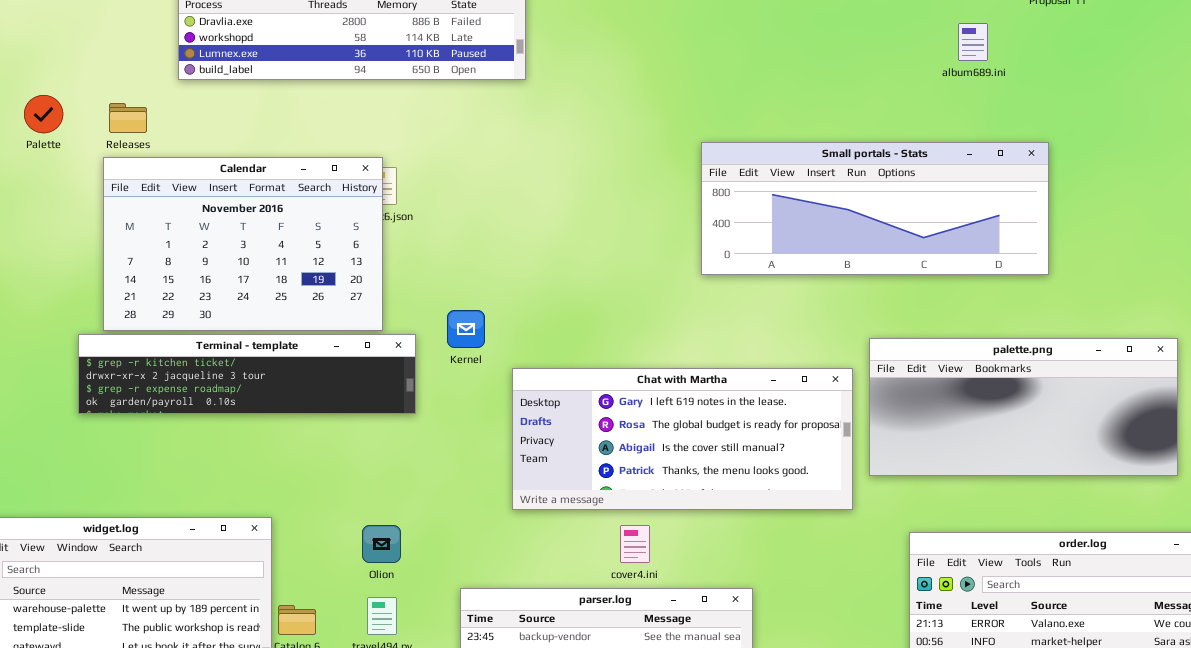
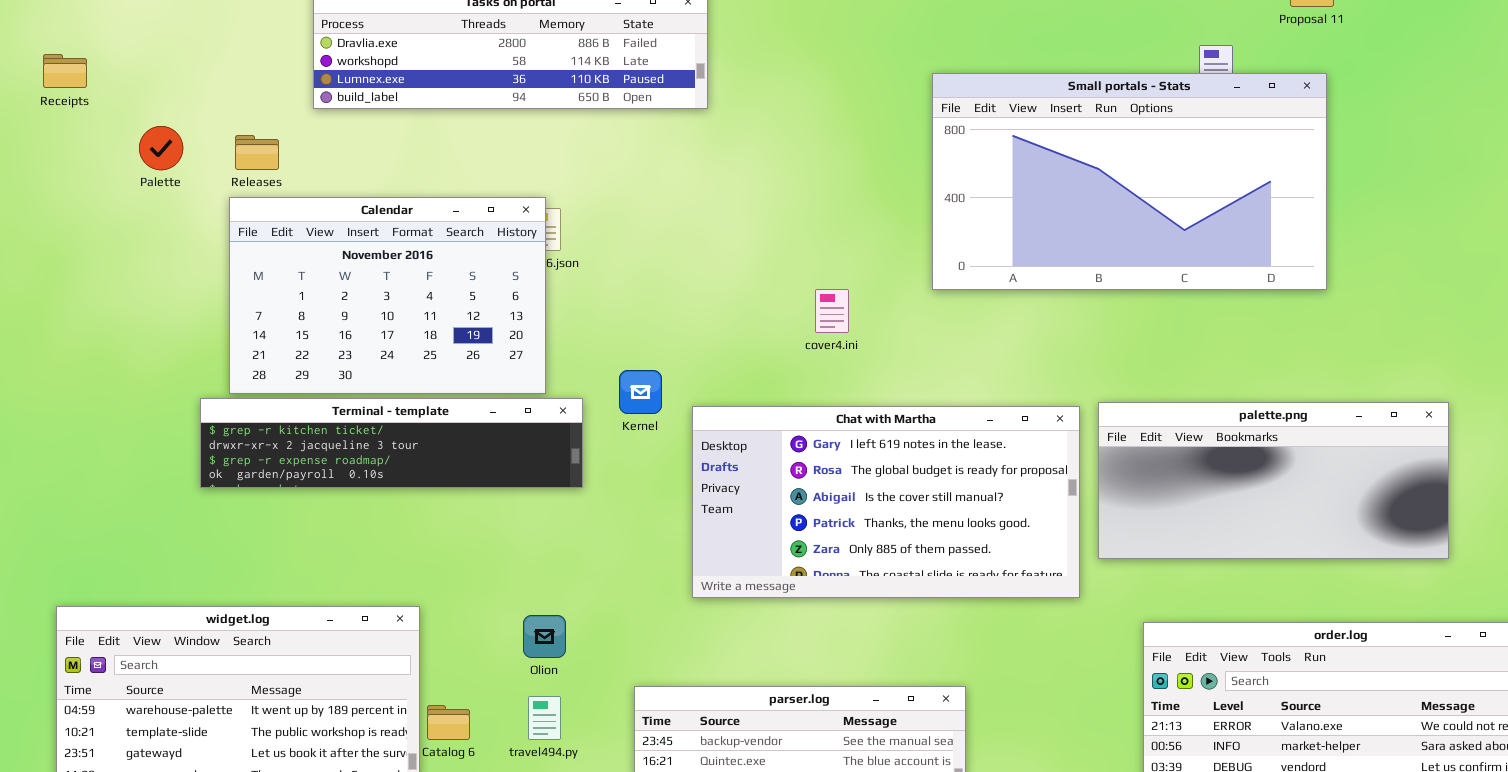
Small portals - Stats: [701,142,1049,275] -> [932,73,1327,290], moved, resized
Chat with Martha: [512,368,853,510] -> [692,406,1080,598], resized
cover4.ini: [620,525,650,563] -> [815,289,849,333], moved

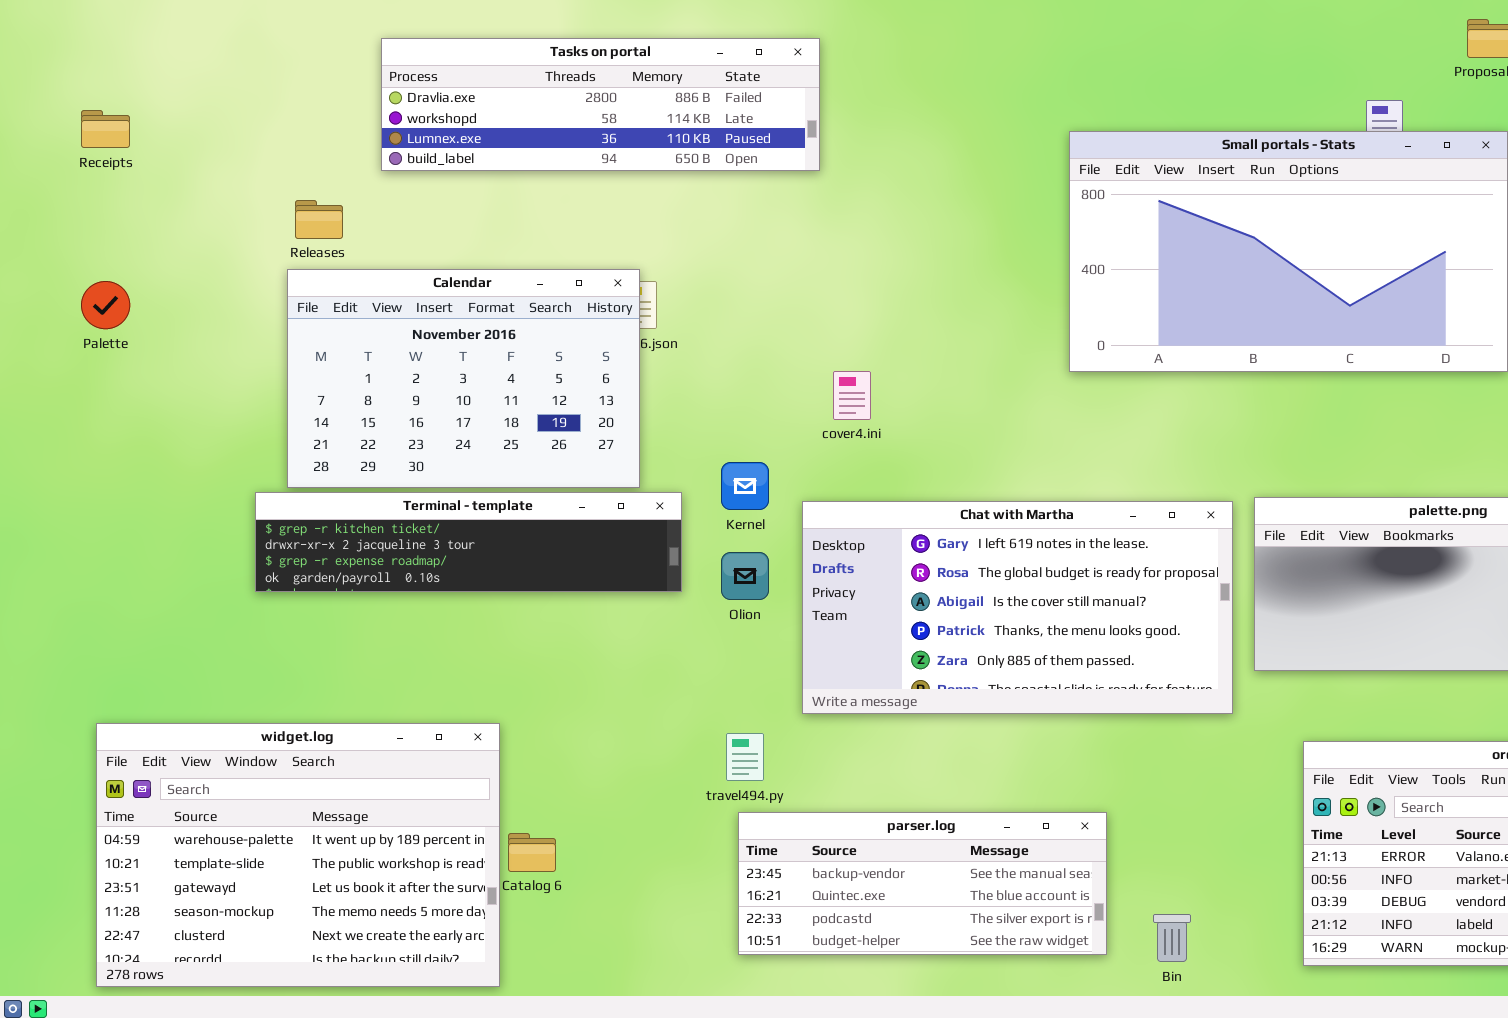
Palette: [139,126,183,170] -> [81,281,130,329], moved
cover4.ini: [815,289,849,333] -> [833,371,871,420], moved
Olion: [523,615,566,658] -> [721,552,769,600], moved
travel494.py: [528,696,561,740] -> [726,733,764,781], moved

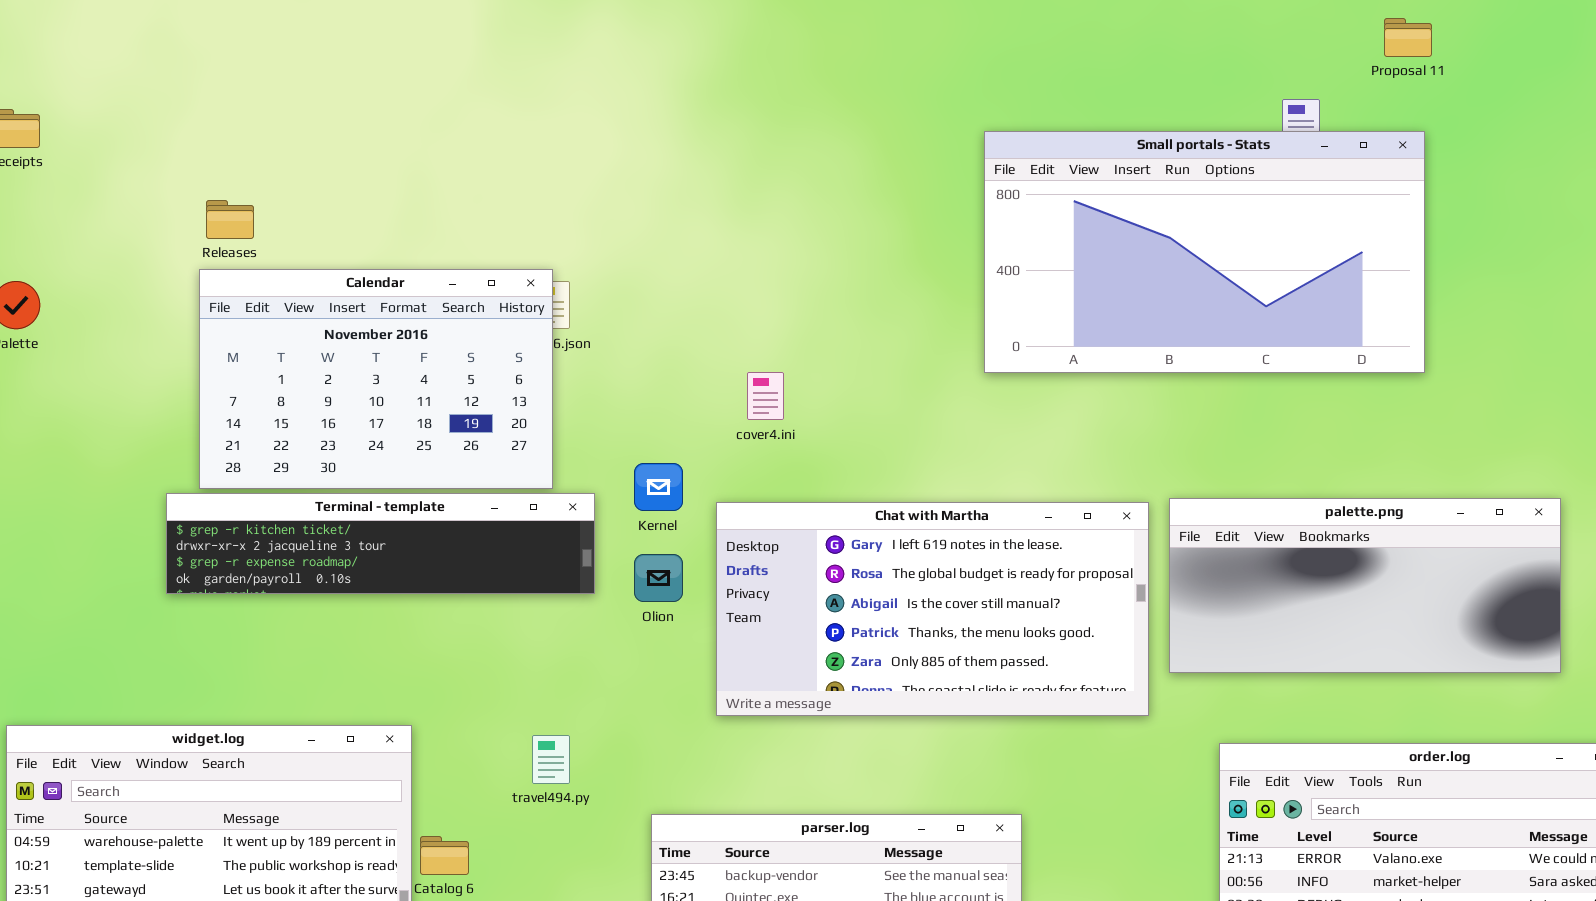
Tasks on portal: [381,38,820,171] -> none, closed
travel494.py: [726,733,764,781] -> [532,735,570,784], moved

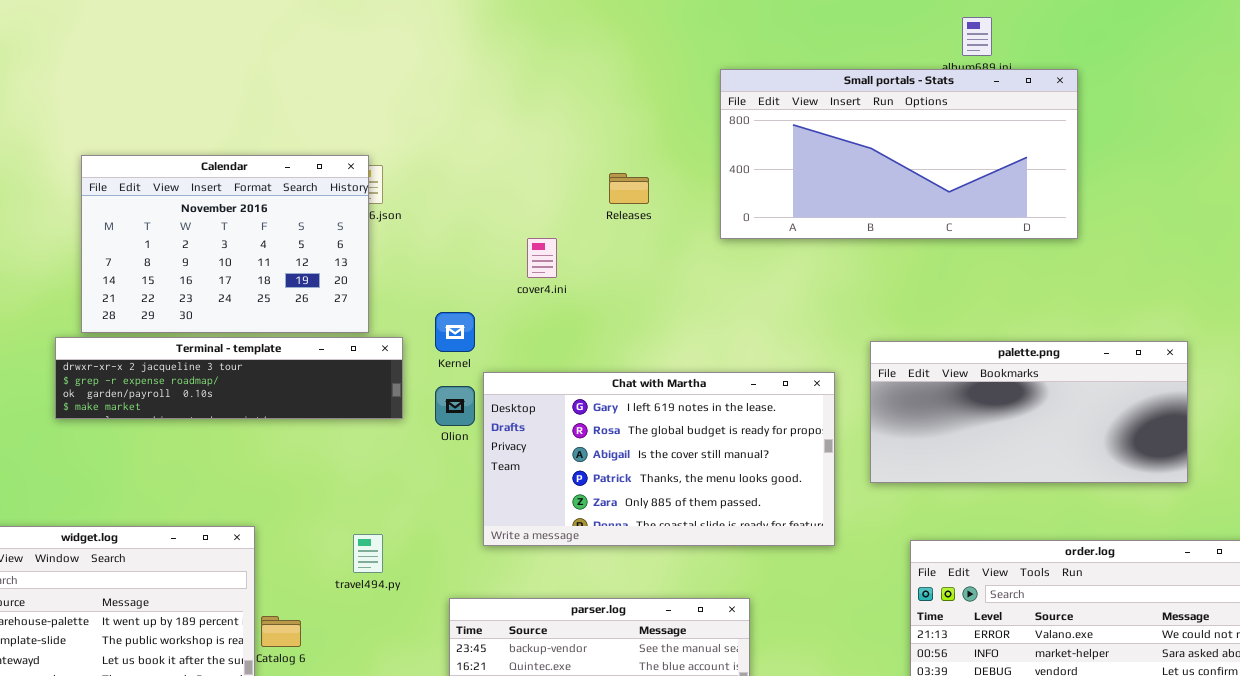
Small portals - Stats: [984,131,1425,373] -> [720,69,1078,239], resized
Releases: [206,200,254,239] -> [609,173,649,204], moved
Terminal - template: [166,493,595,594] -> [55,337,403,419], scrolled down 1 row
Chat with Martha: [716,502,1149,716] -> [483,372,835,546], moved

